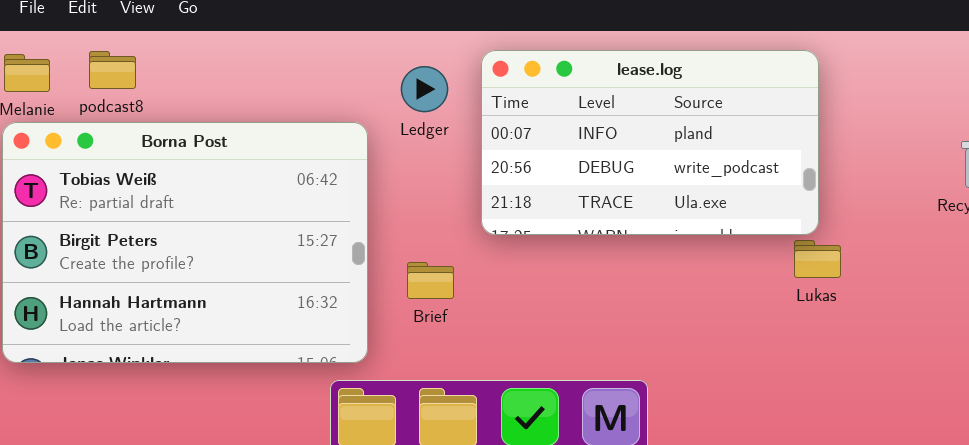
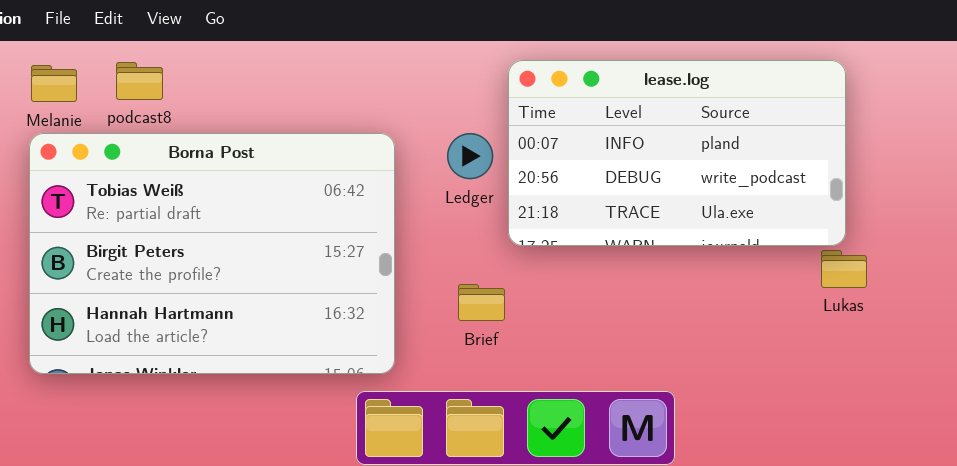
Ledger: [401,66,448,112] -> [447,133,493,179], moved
Brief: [407,262,454,299] -> [458,284,505,321], moved

